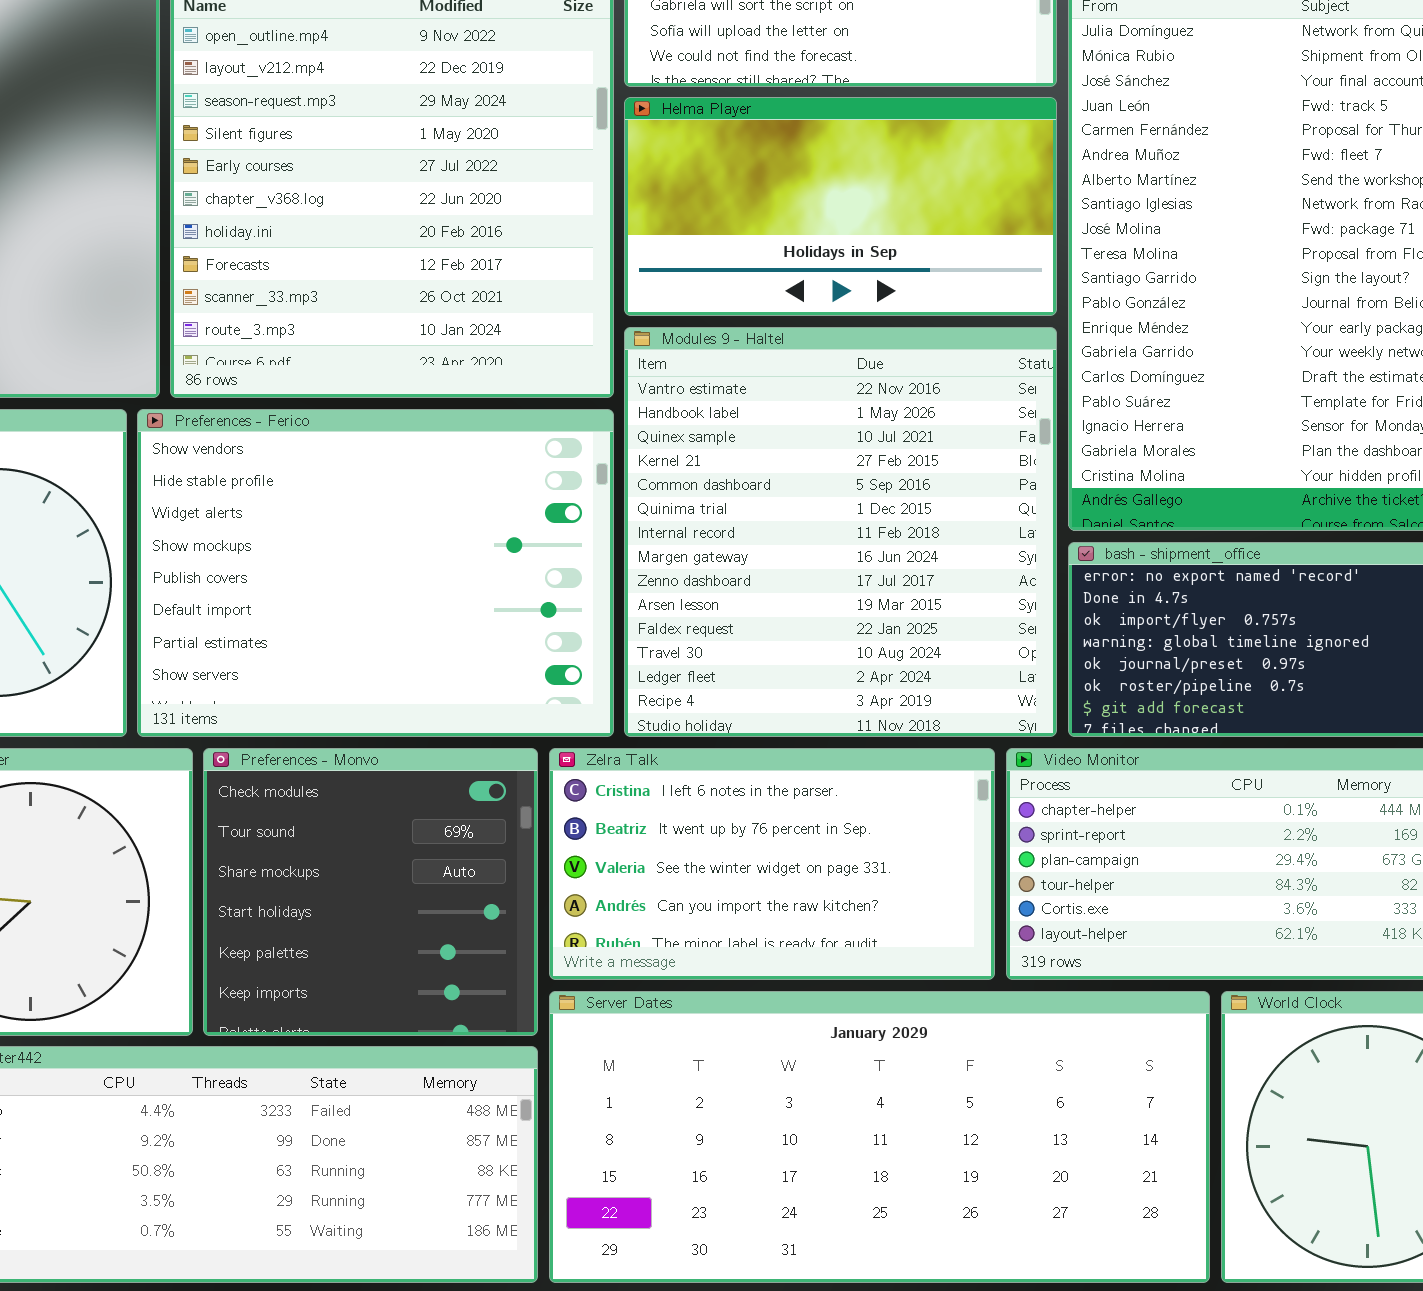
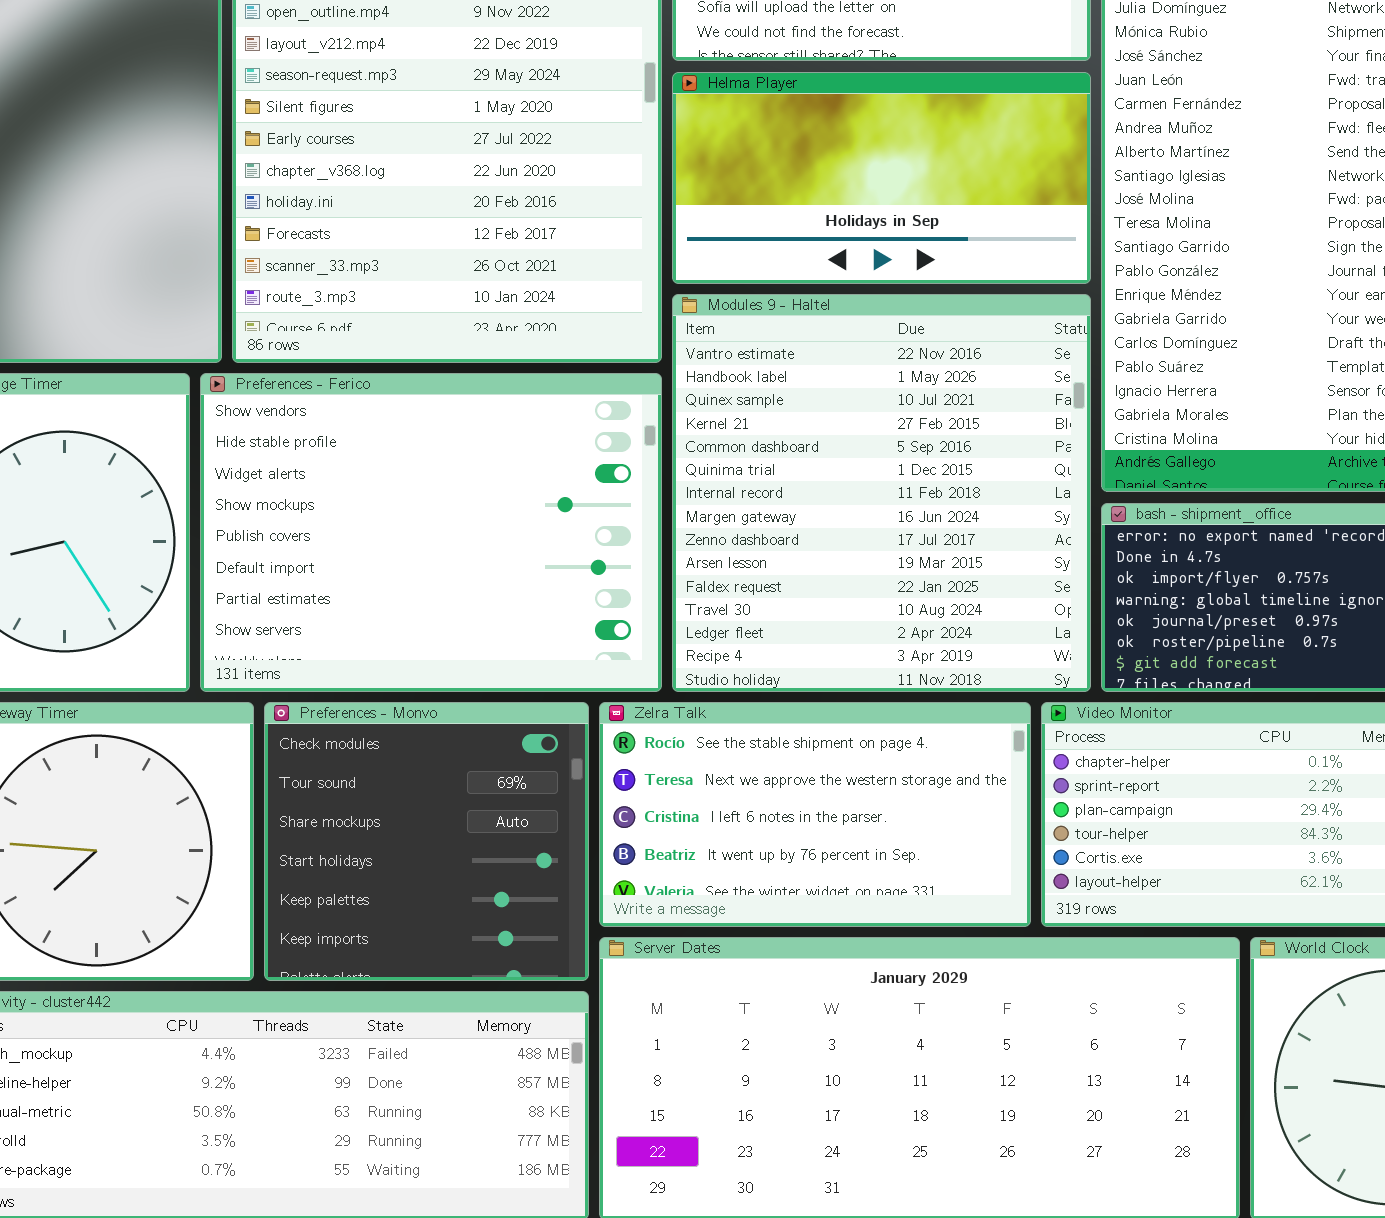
Zelra Talk: [549,748,995,980] -> [599,702,1031,927], scrolled up 2 rows

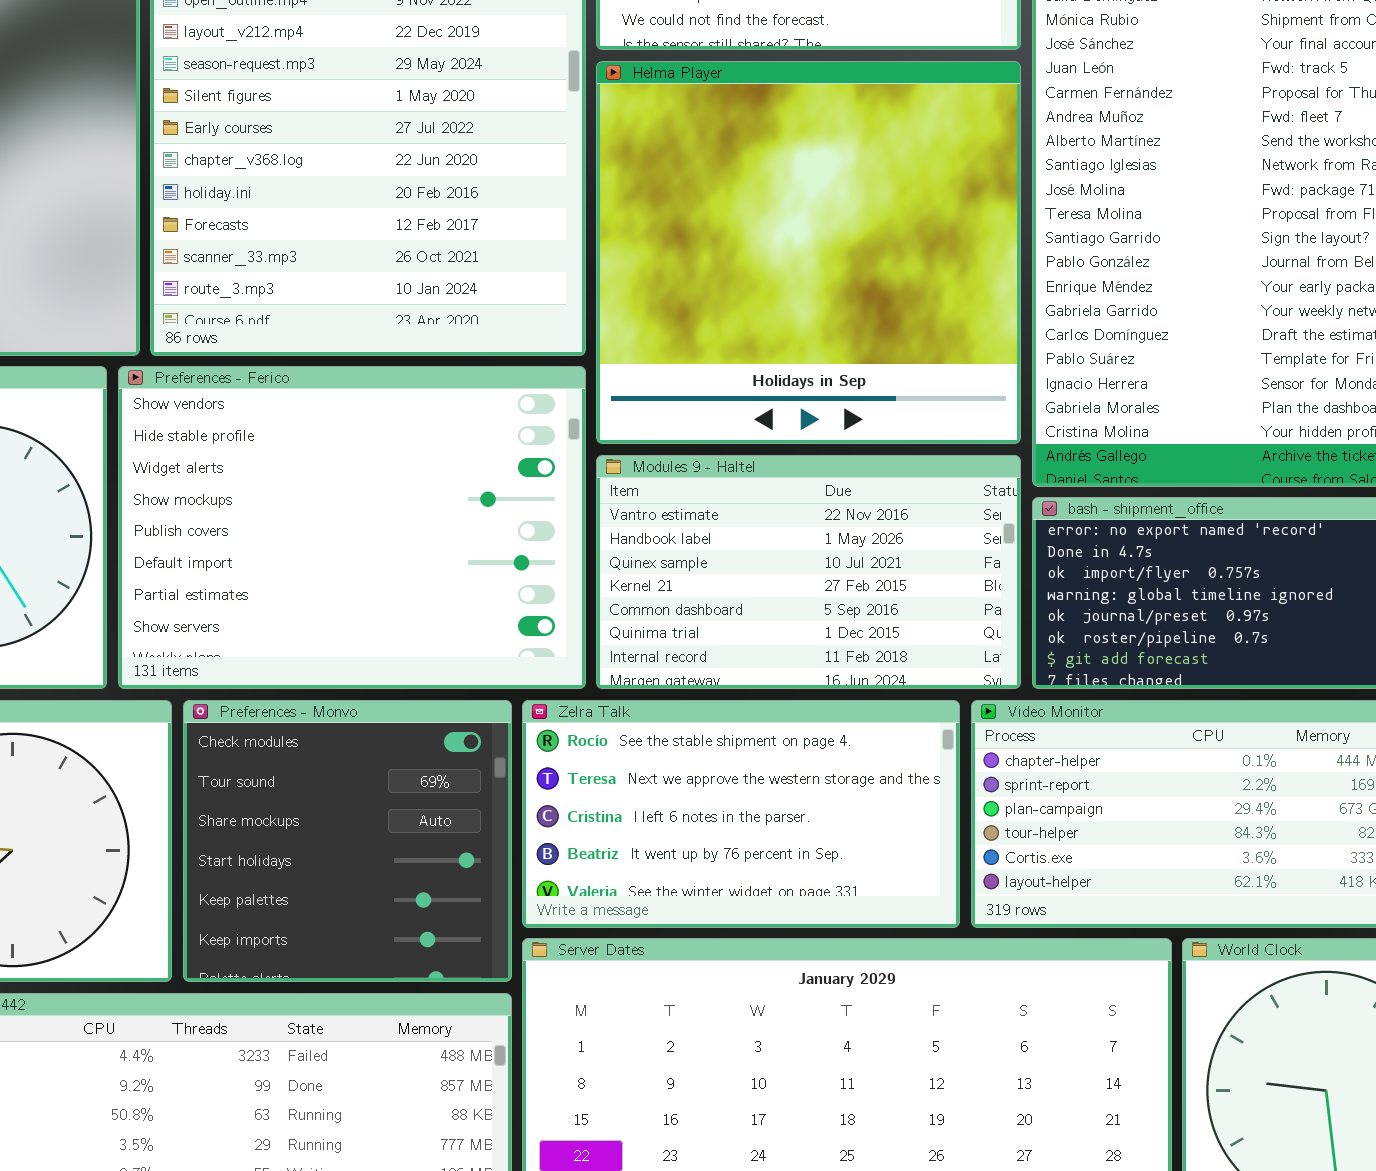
Helma Player: [672,72,1091,284] -> [596,61,1021,444], resized
Modules 9 - Haltel: [672,294,1091,692] -> [596,455,1021,689], resized

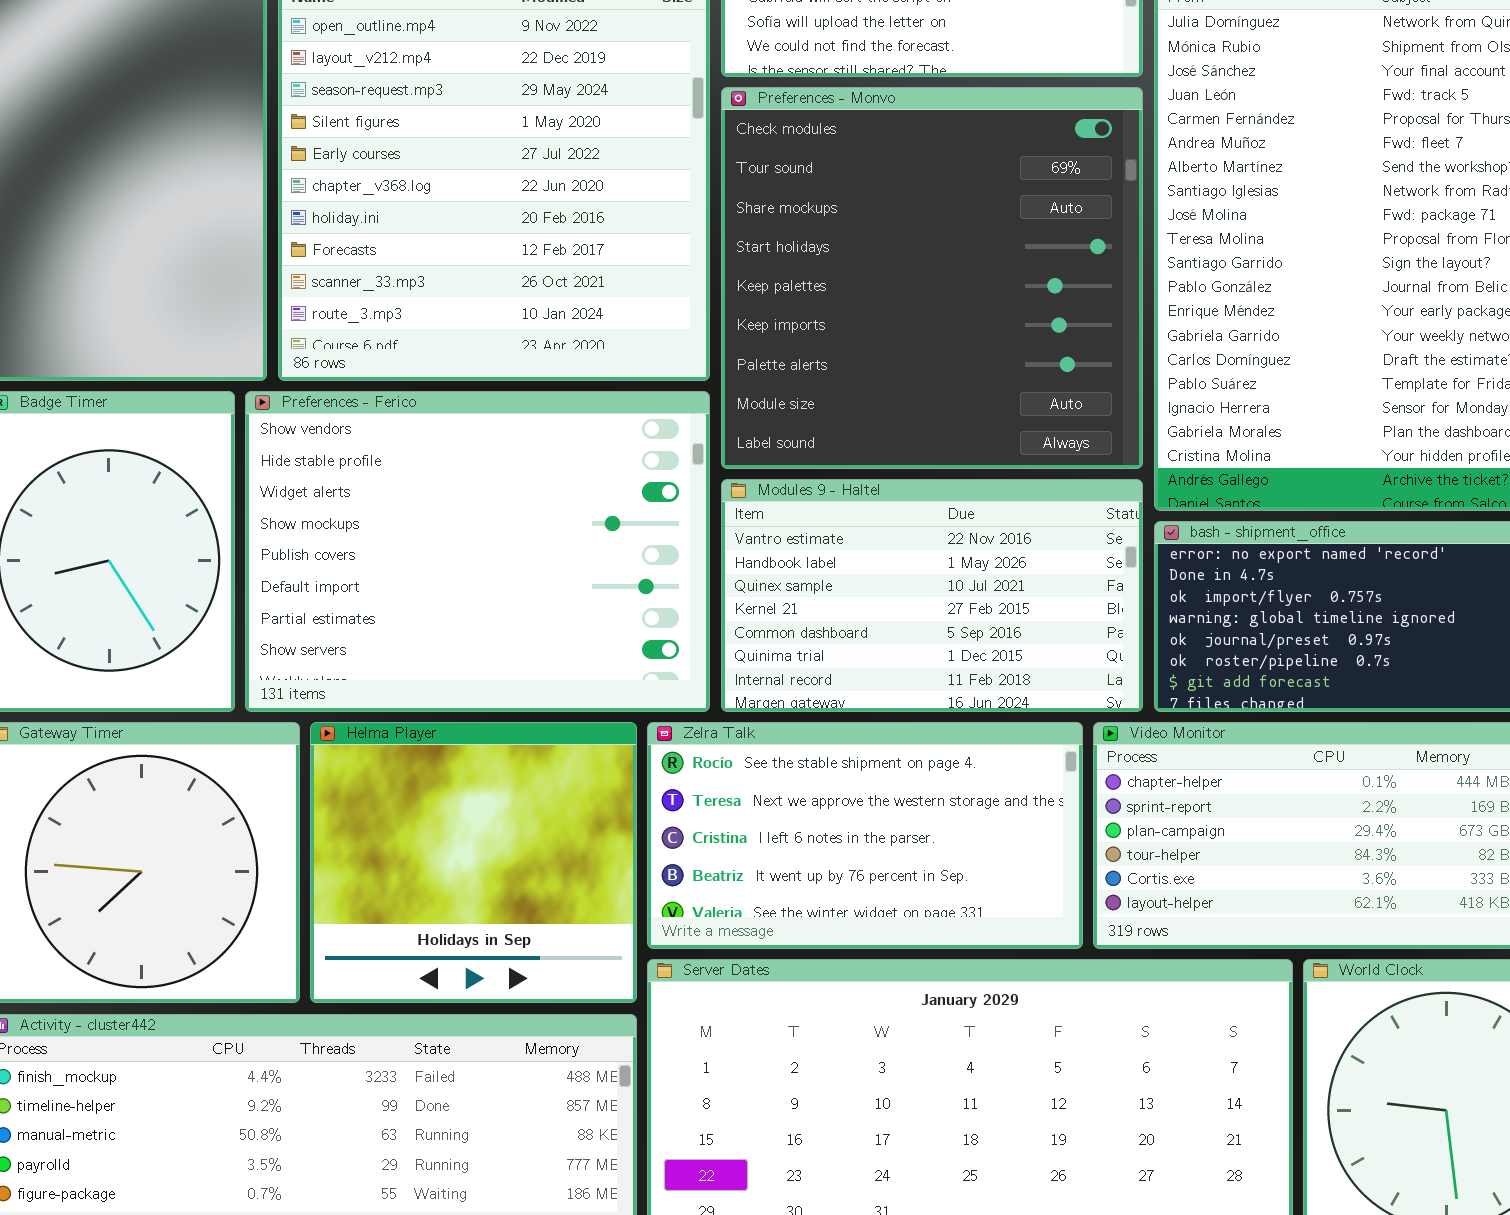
Helma Player: [596,61,1021,444] -> [310,722,637,1003], moved, resized
Preferences - Monvo: [183,700,512,982] -> [721,87,1143,469], moved, resized

